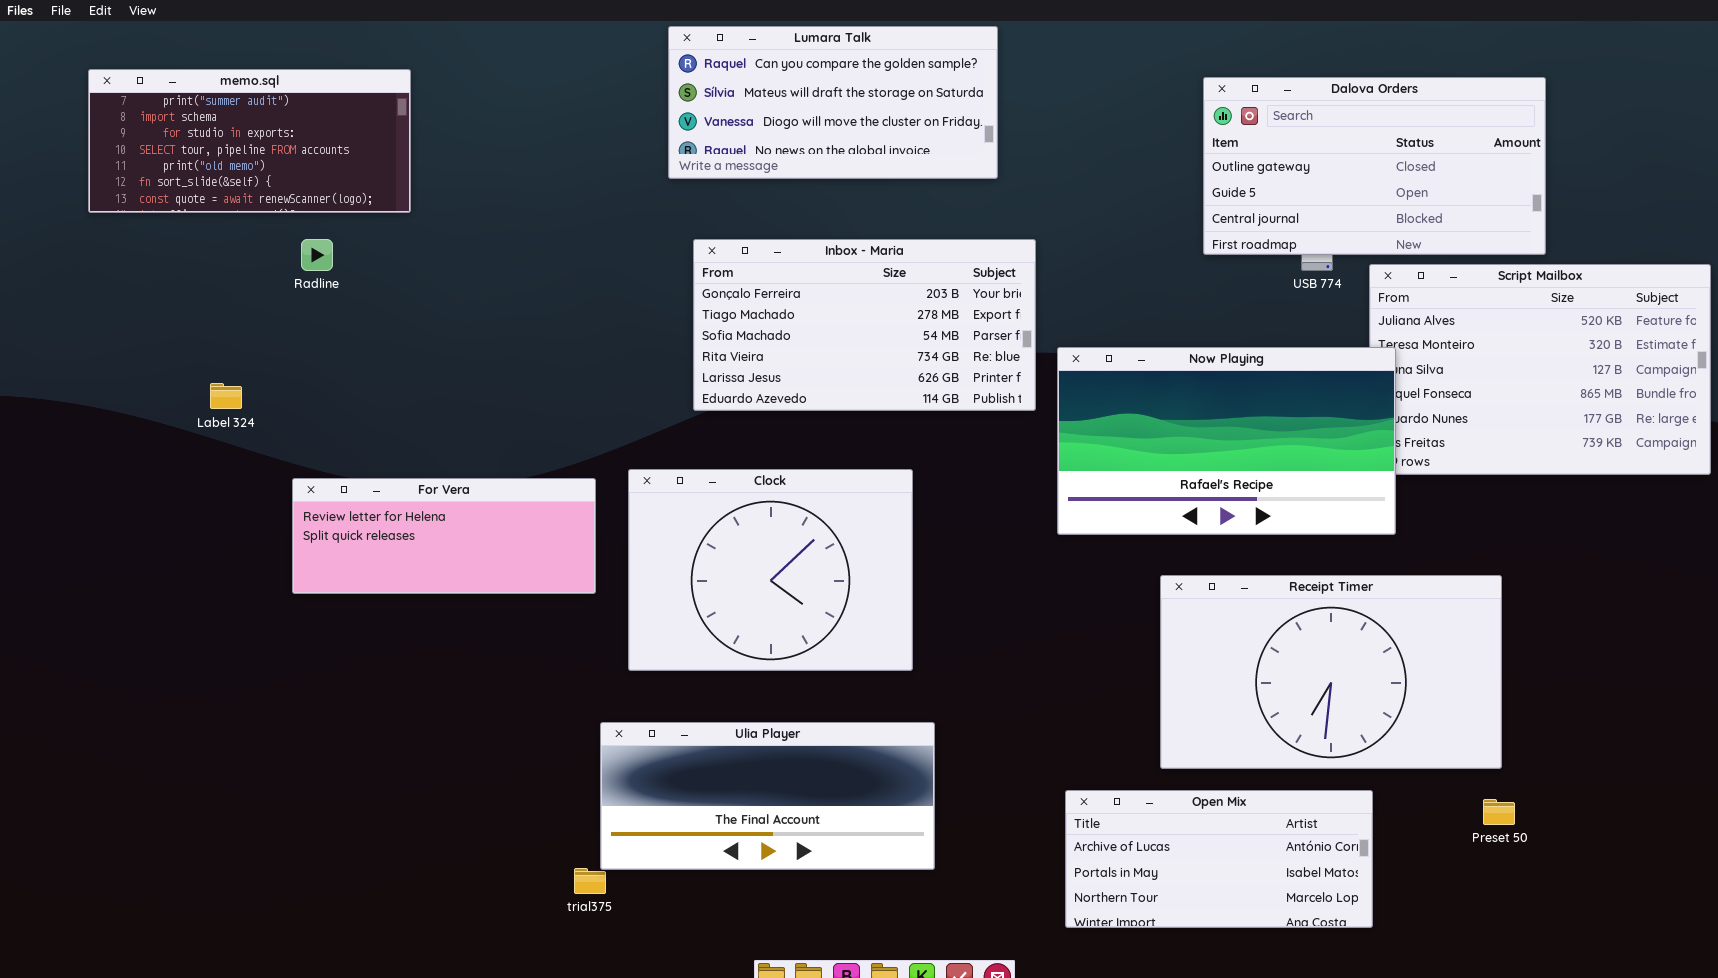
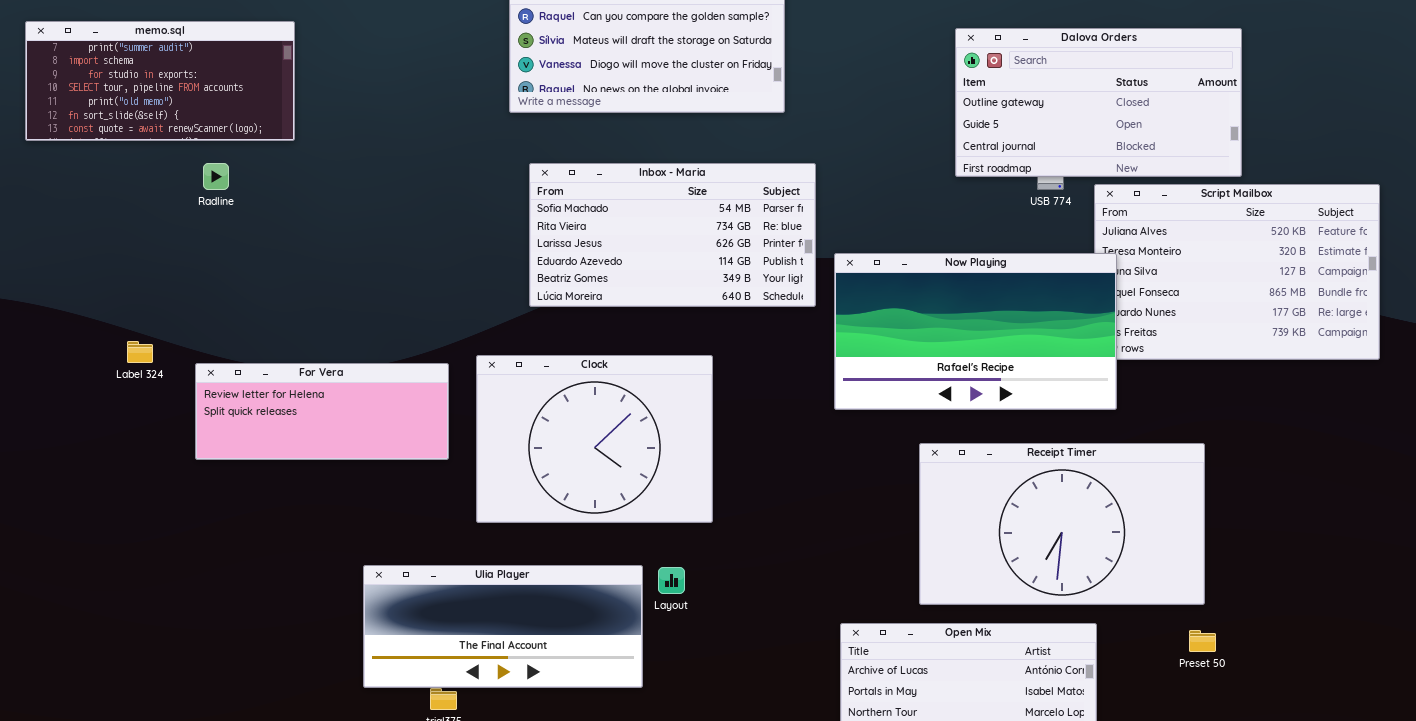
Inbox - Maria: [693,239,1036,411] -> [529,163,816,307], scrolled down 2 rows
Label 324: [210,383,242,409] -> [127,341,153,363], moved
Ulia Player: [600,722,935,870] -> [363,565,643,688], moved

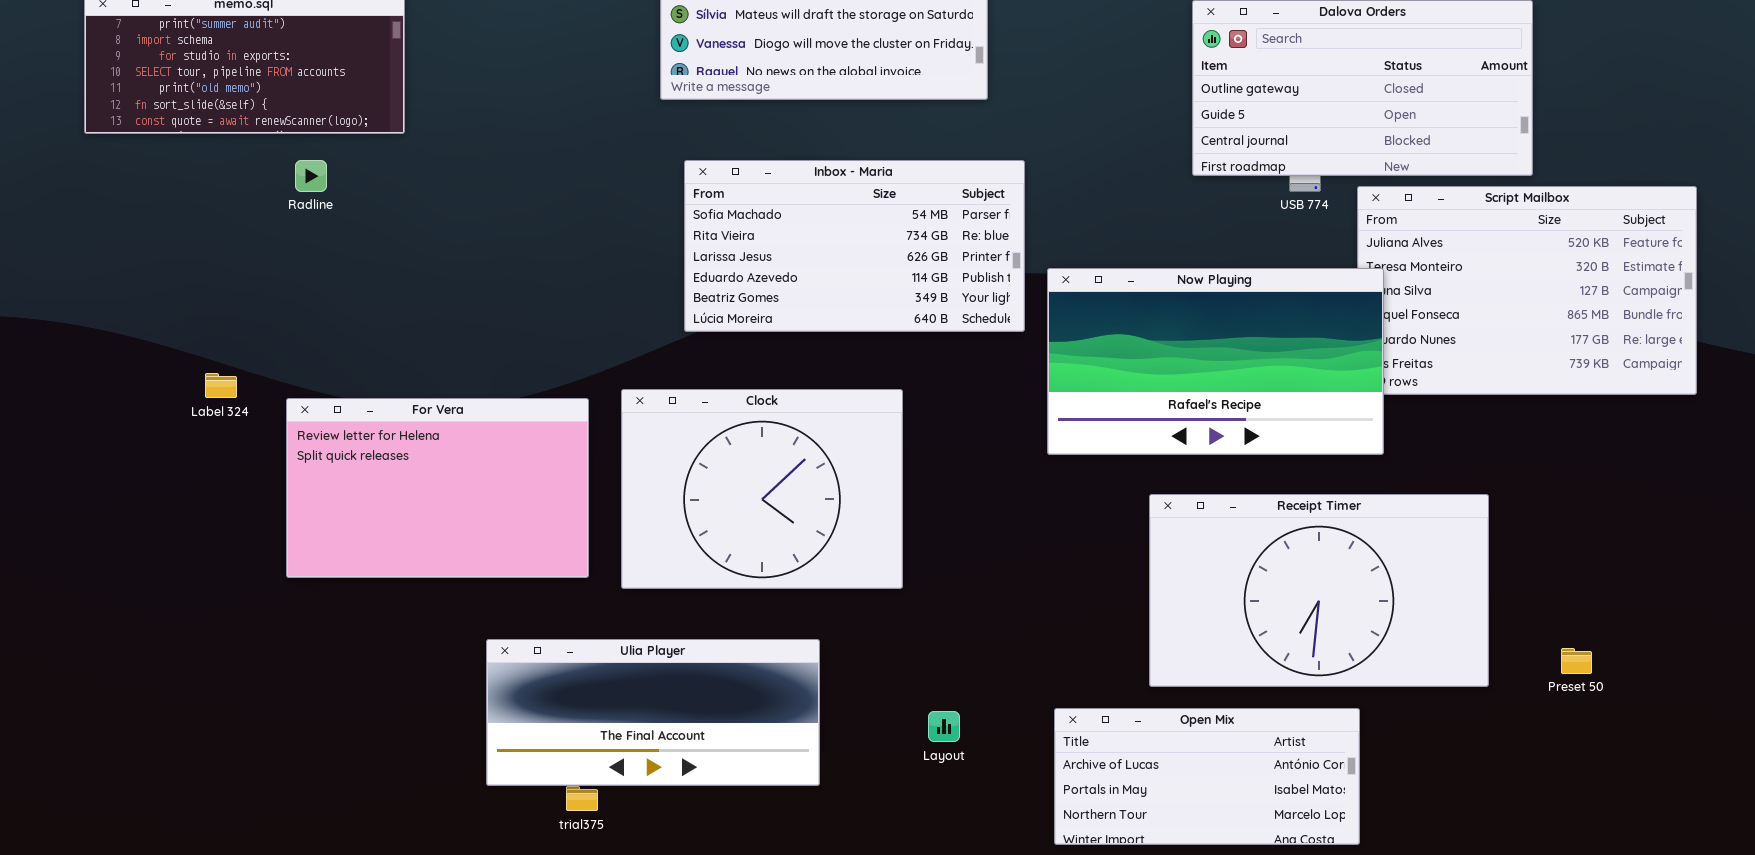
For Vera: [195,363,449,460] -> [286,398,589,578], resized
Layout: [658,567,685,594] -> [928,711,960,742], moved
Preset 50: [1189,630,1216,652] -> [1561,648,1592,674], moved

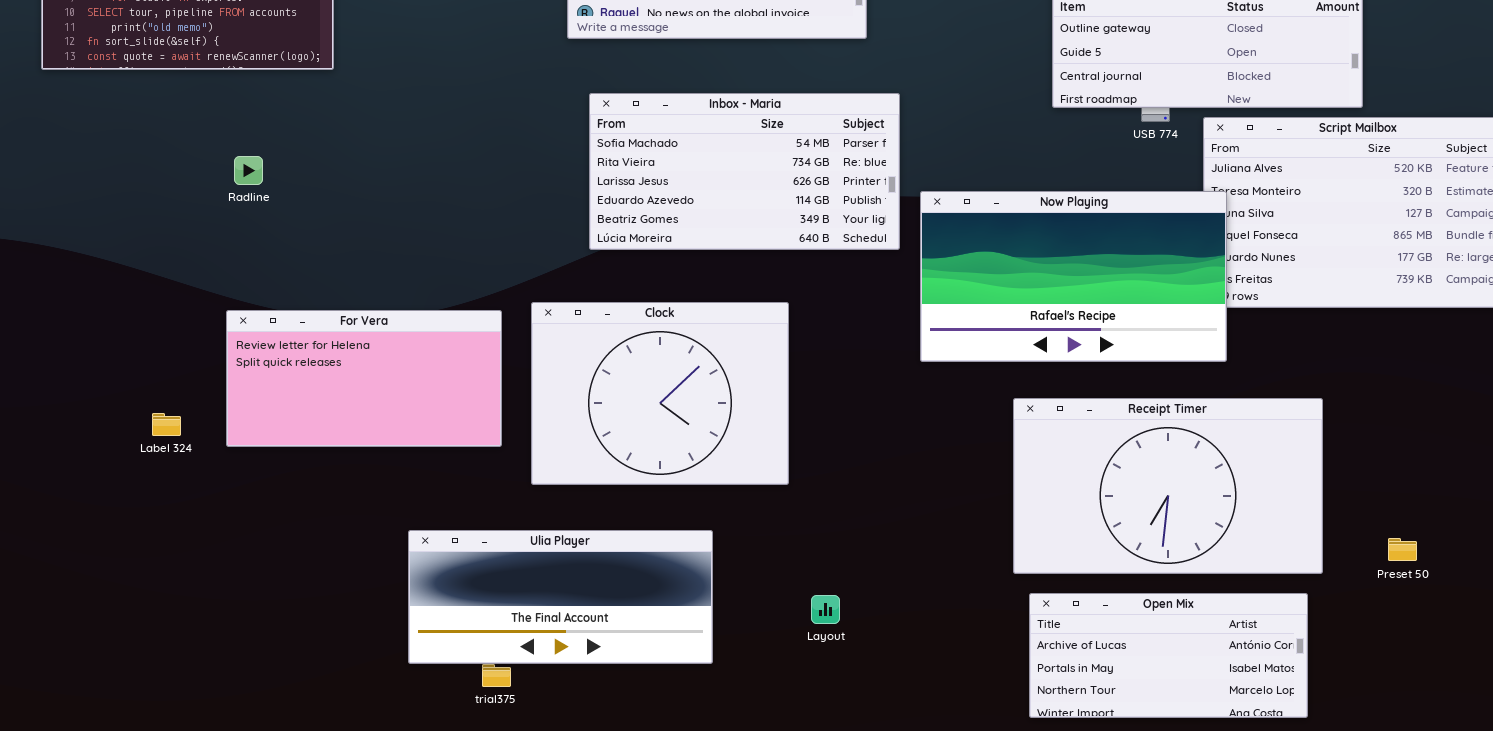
Radline: [295,160,327,192] -> [234,156,263,185], moved
Label 324: [205,373,237,398] -> [152,413,181,436], moved
For Vera: [286,398,589,578] -> [226,310,502,447], resized
Open Mix: [1054,708,1360,845] -> [1029,593,1308,718], moved

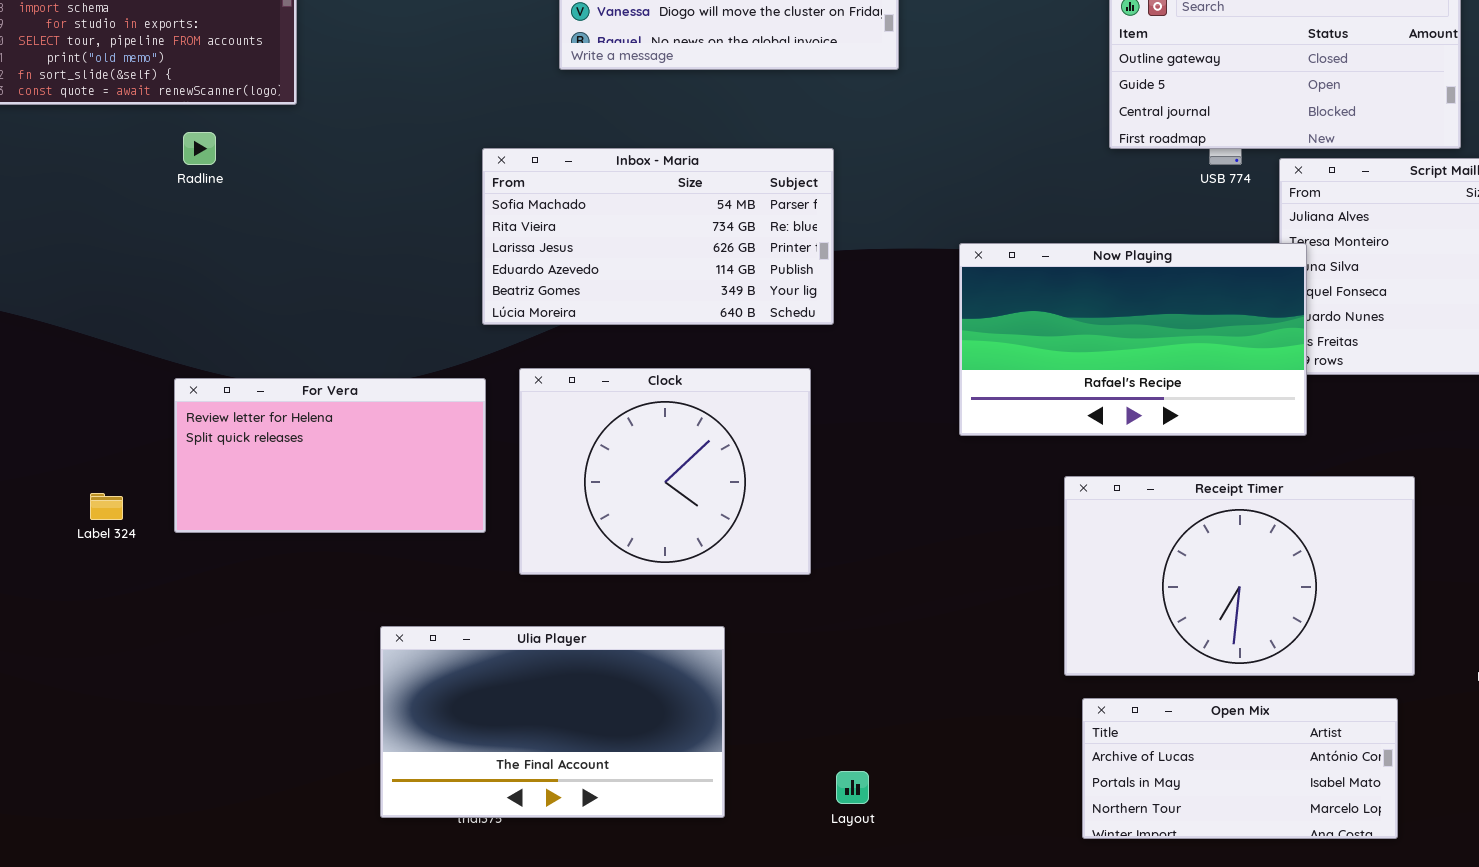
Inbox - Maria: [589,93,900,250] -> [482,148,834,325], moved
Radline: [234,156,263,185] -> [183,132,216,165], moved
Ulia Player: [408,530,713,664] -> [380,626,725,818], resized
Layout: [811,595,840,624] -> [836,771,869,804], moved

